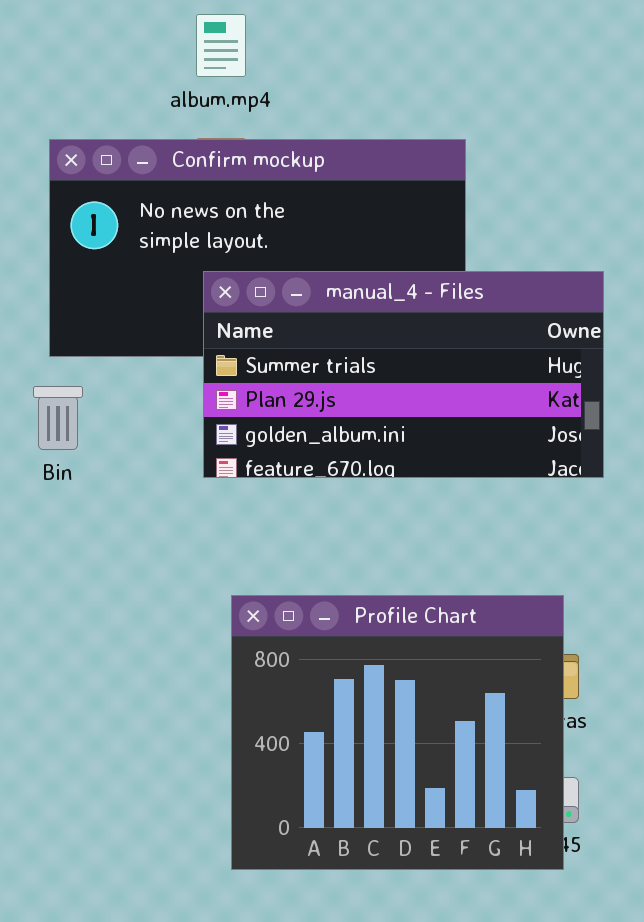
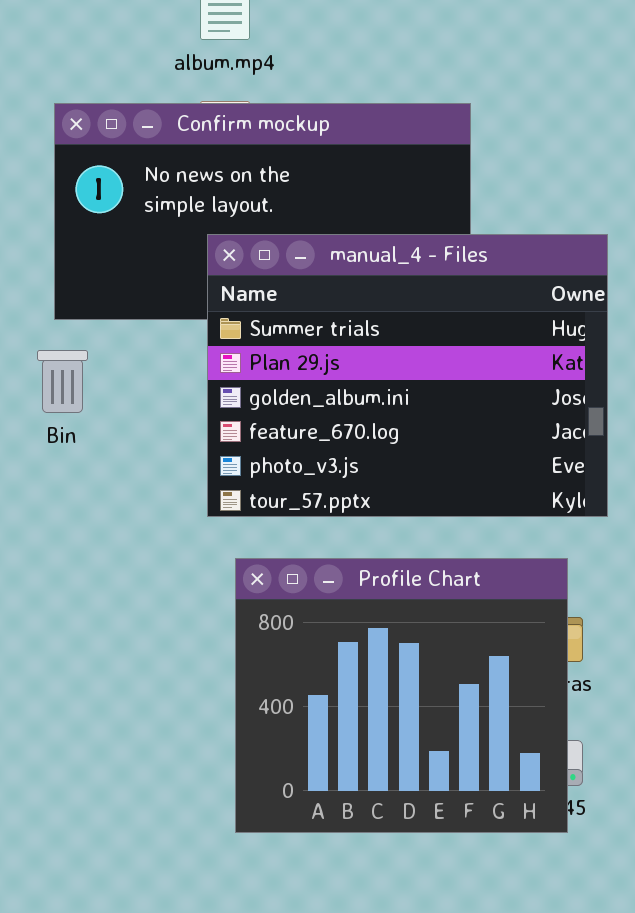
manual_4 - Files: [203,271,604,478] -> [207,234,608,517], resized

